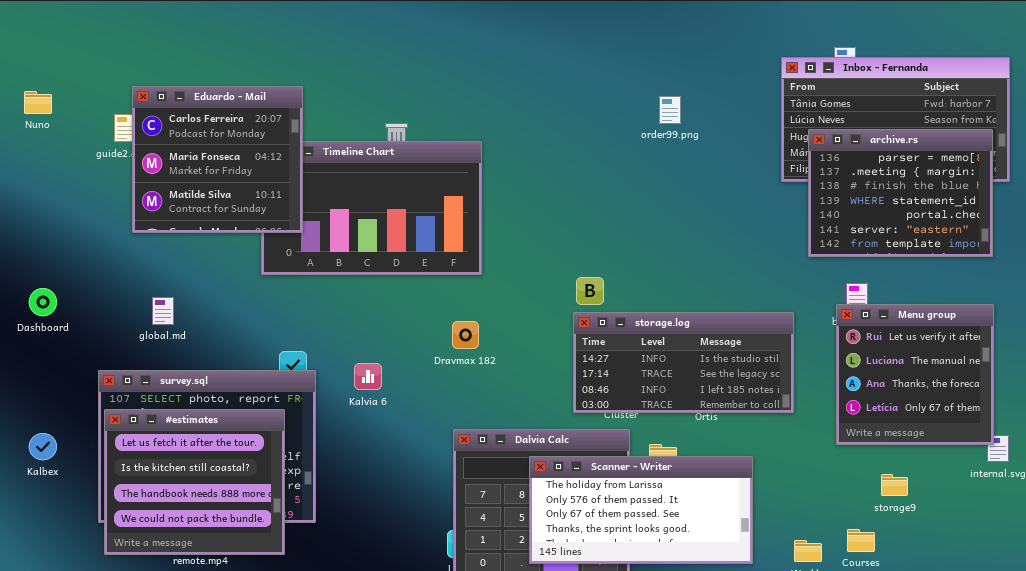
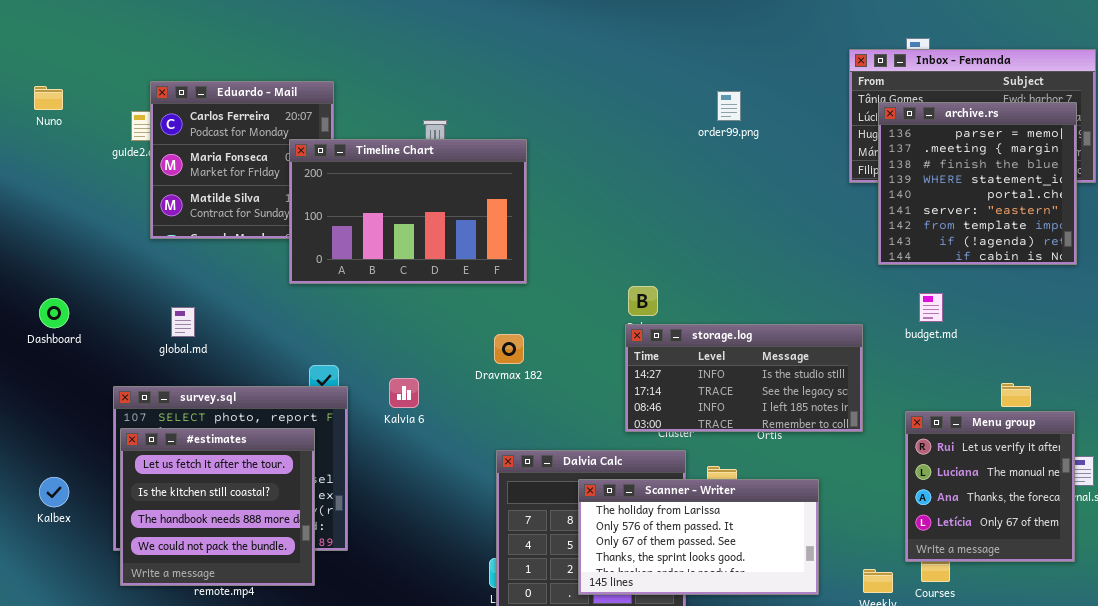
archive.rs: [808,129,993,257] -> [878,102,1077,265], resized
Timeline Chart: [261,141,482,275] -> [289,139,527,284], raised
Menu group: [836,304,994,445] -> [905,411,1075,562], moved
Kalbex: [29,433,57,460] -> [39,477,69,507], moved

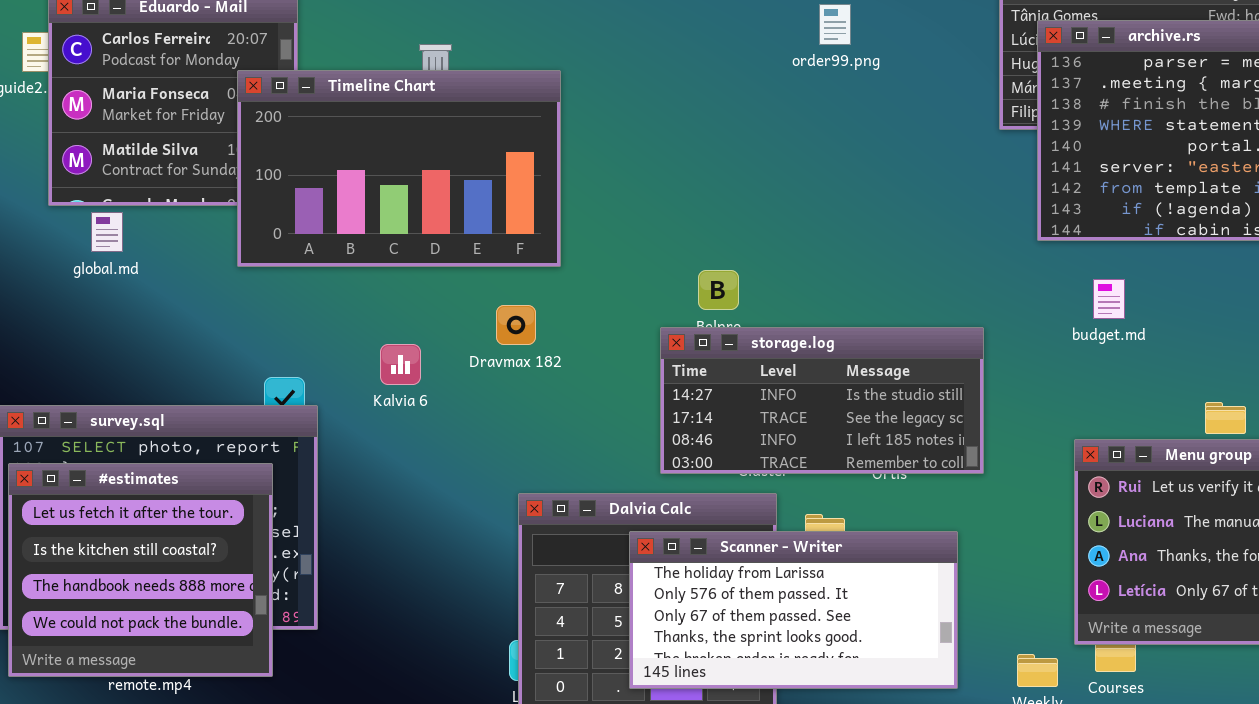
global.md: [171,307,195,337] -> [91,212,123,252], moved
storage.log: [625,324,863,432] -> [660,327,984,474], moved
Dravmax 182: [494,334,524,364] -> [496,305,536,345], moved
Kalvia 6: [389,378,419,408] -> [380,344,421,385], moved

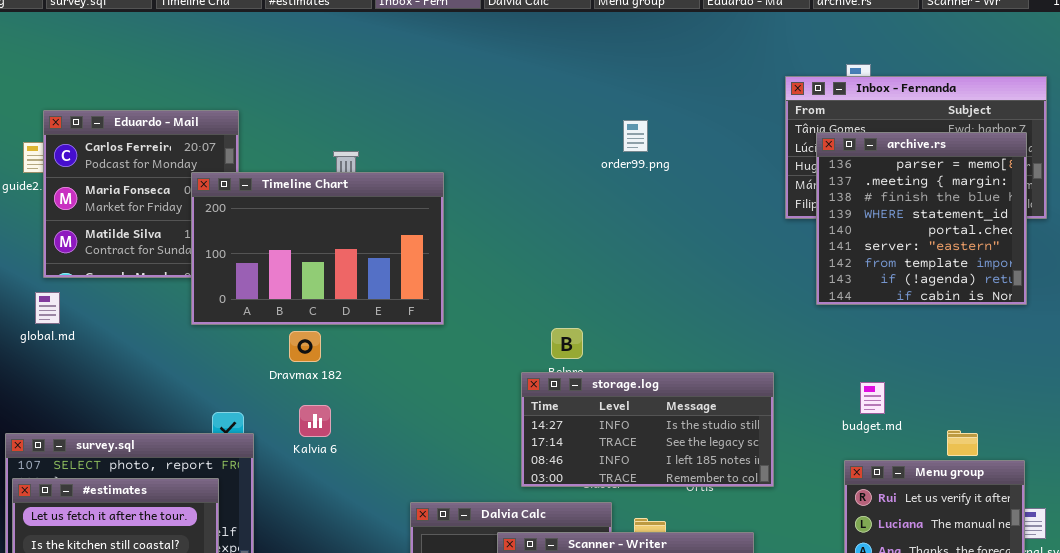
order99.png: [819,4,851,45] -> [623,120,648,152], moved
global.md: [91,212,123,252] -> [35,292,60,324], moved
budget.md: [1093,279,1125,319] -> [860,382,885,414], moved
Dravmax 182: [496,305,536,345] -> [289,331,321,362], moved
Kalvia 6: [380,344,421,385] -> [299,405,331,437], moved

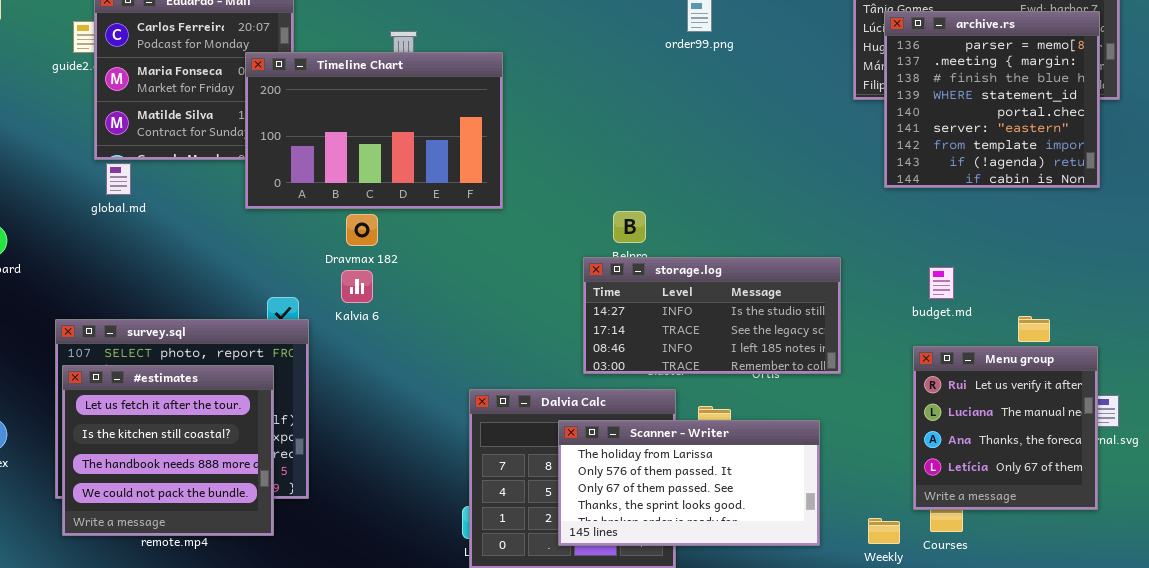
global.md: [35,292,60,324] -> [106,163,131,195], moved
Kalvia 6: [299,405,331,437] -> [341,270,373,303], moved

